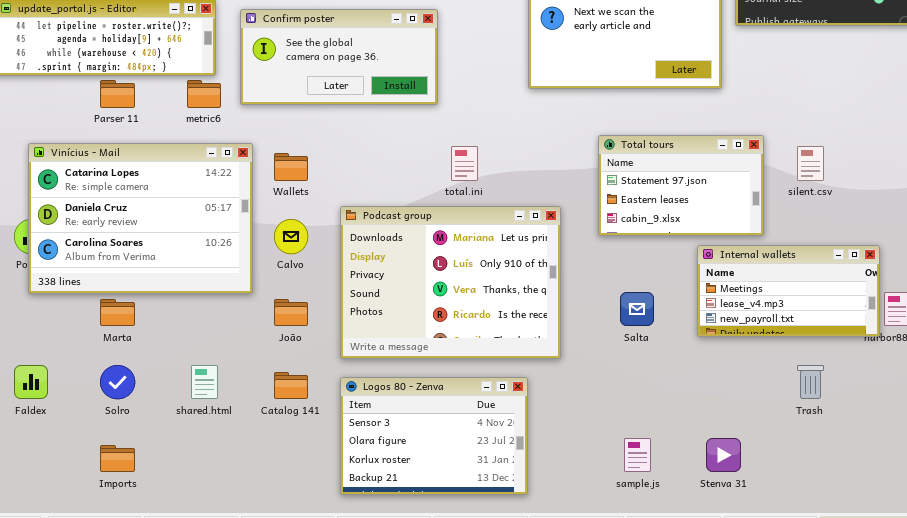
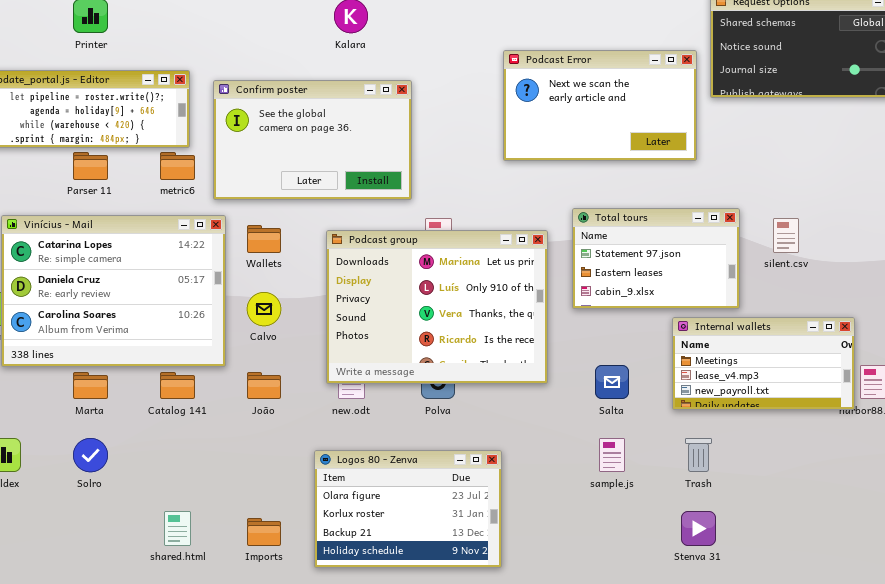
Confirm poster: [240,9,438,105] -> [213,80,412,200], resized
Podcast group: [340,206,561,359] -> [326,230,548,384], moved
shared.html: [191,365,218,399] -> [164,511,191,546], moved
Trash: [797,365,824,399] -> [685,438,712,472], moved
Catalog 141: [274,372,308,399] -> [160,372,195,399], moved
Logos 80 - Zenva: [340,377,528,495] -> [314,450,502,568], scrolled down 1 row
sample.js: [624,438,651,472] -> [599,438,625,472], moved
Imports: [100,445,135,472] -> [247,518,281,546], moved

